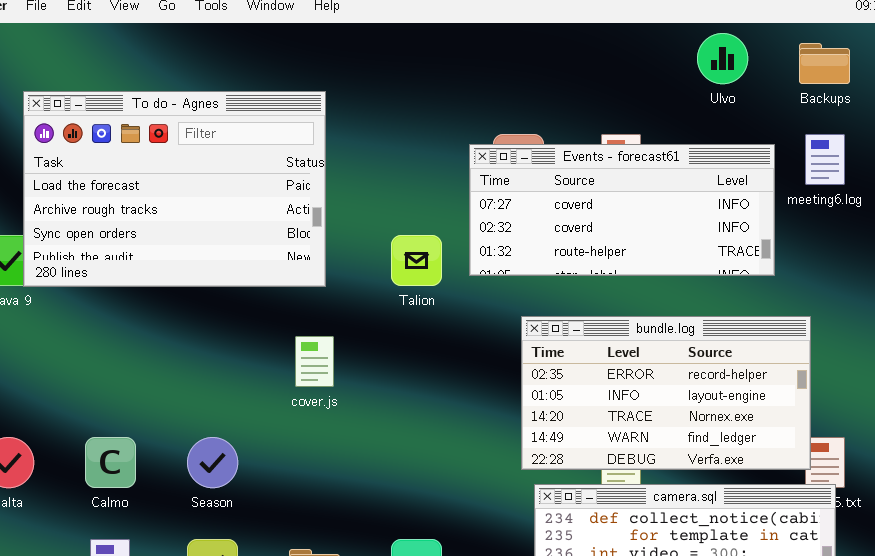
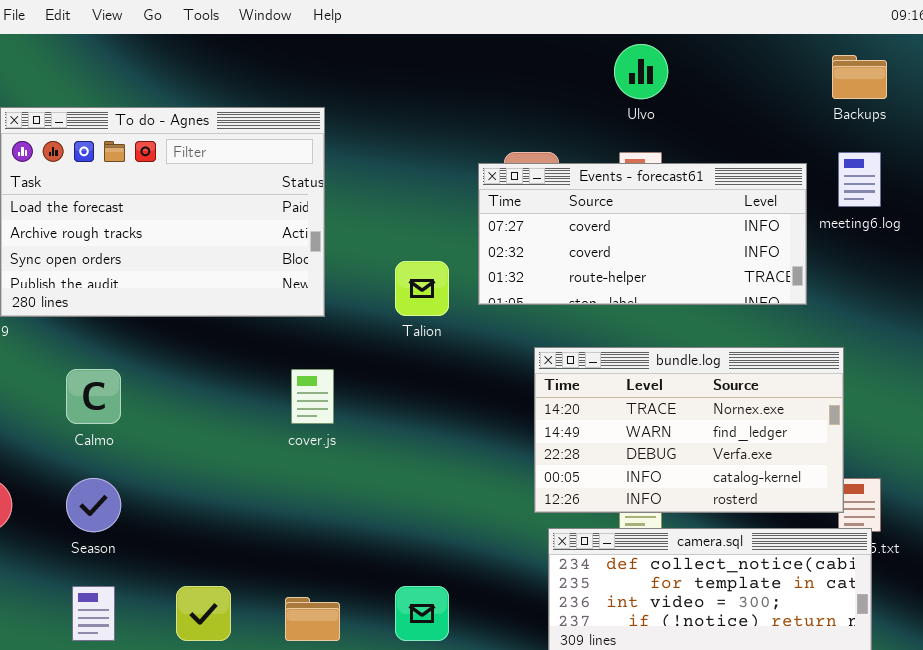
Ulvo: [697,33,748,84] -> [614,44,668,99], moved
bundle.log: [521,316,811,470] -> [534,347,844,513], scrolled down 2 rows
Calmo: [85,437,136,488] -> [66,369,121,424], moved
Season: [187,437,238,488] -> [66,478,121,532], moved

